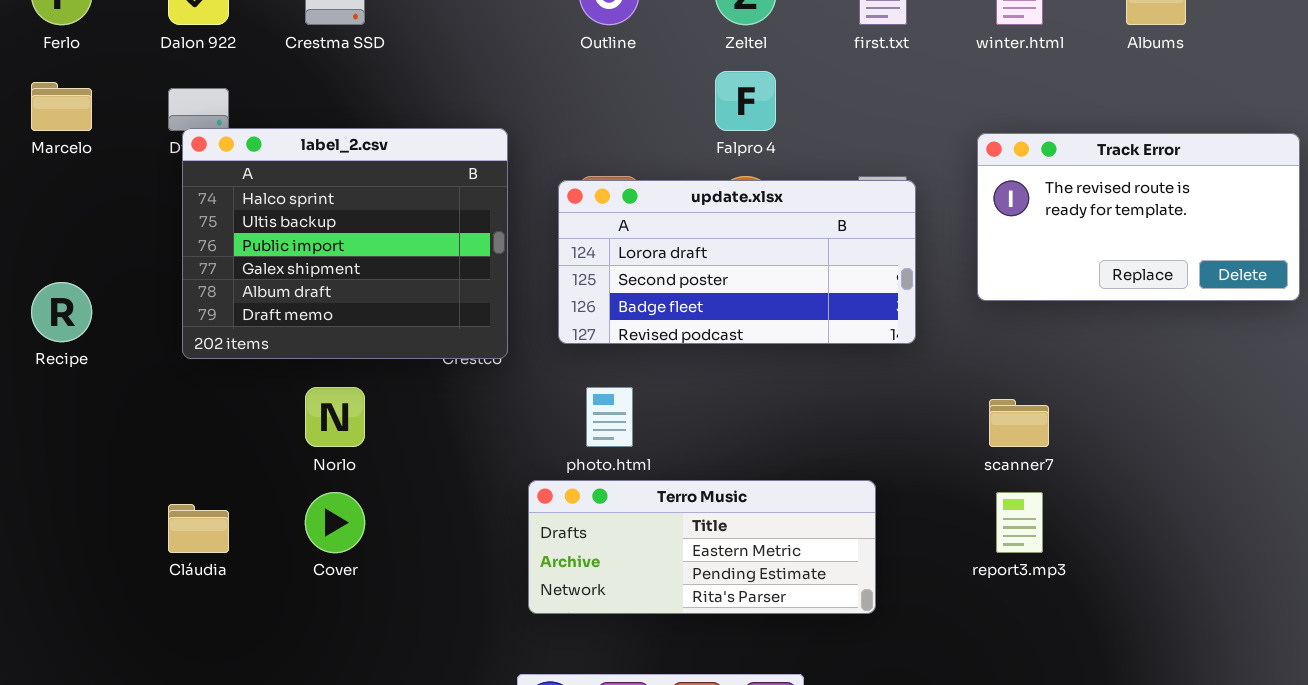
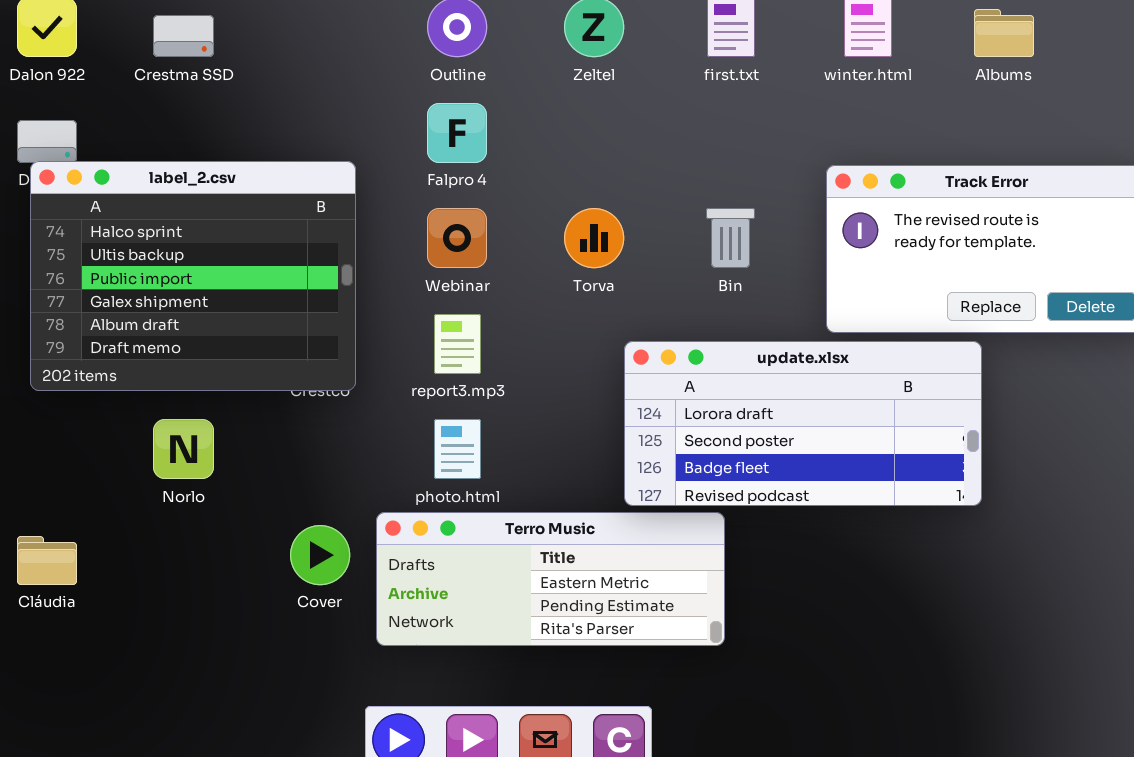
Falpro 4: [715,71,776,131] -> [427,103,487,163], moved
update.xlsx: [558,180,916,344] -> [624,341,982,506], moved
Cover: [305,492,365,553] -> [290,525,350,585], moved
report3.mp3: [996,492,1043,553] -> [434,314,481,374], moved

